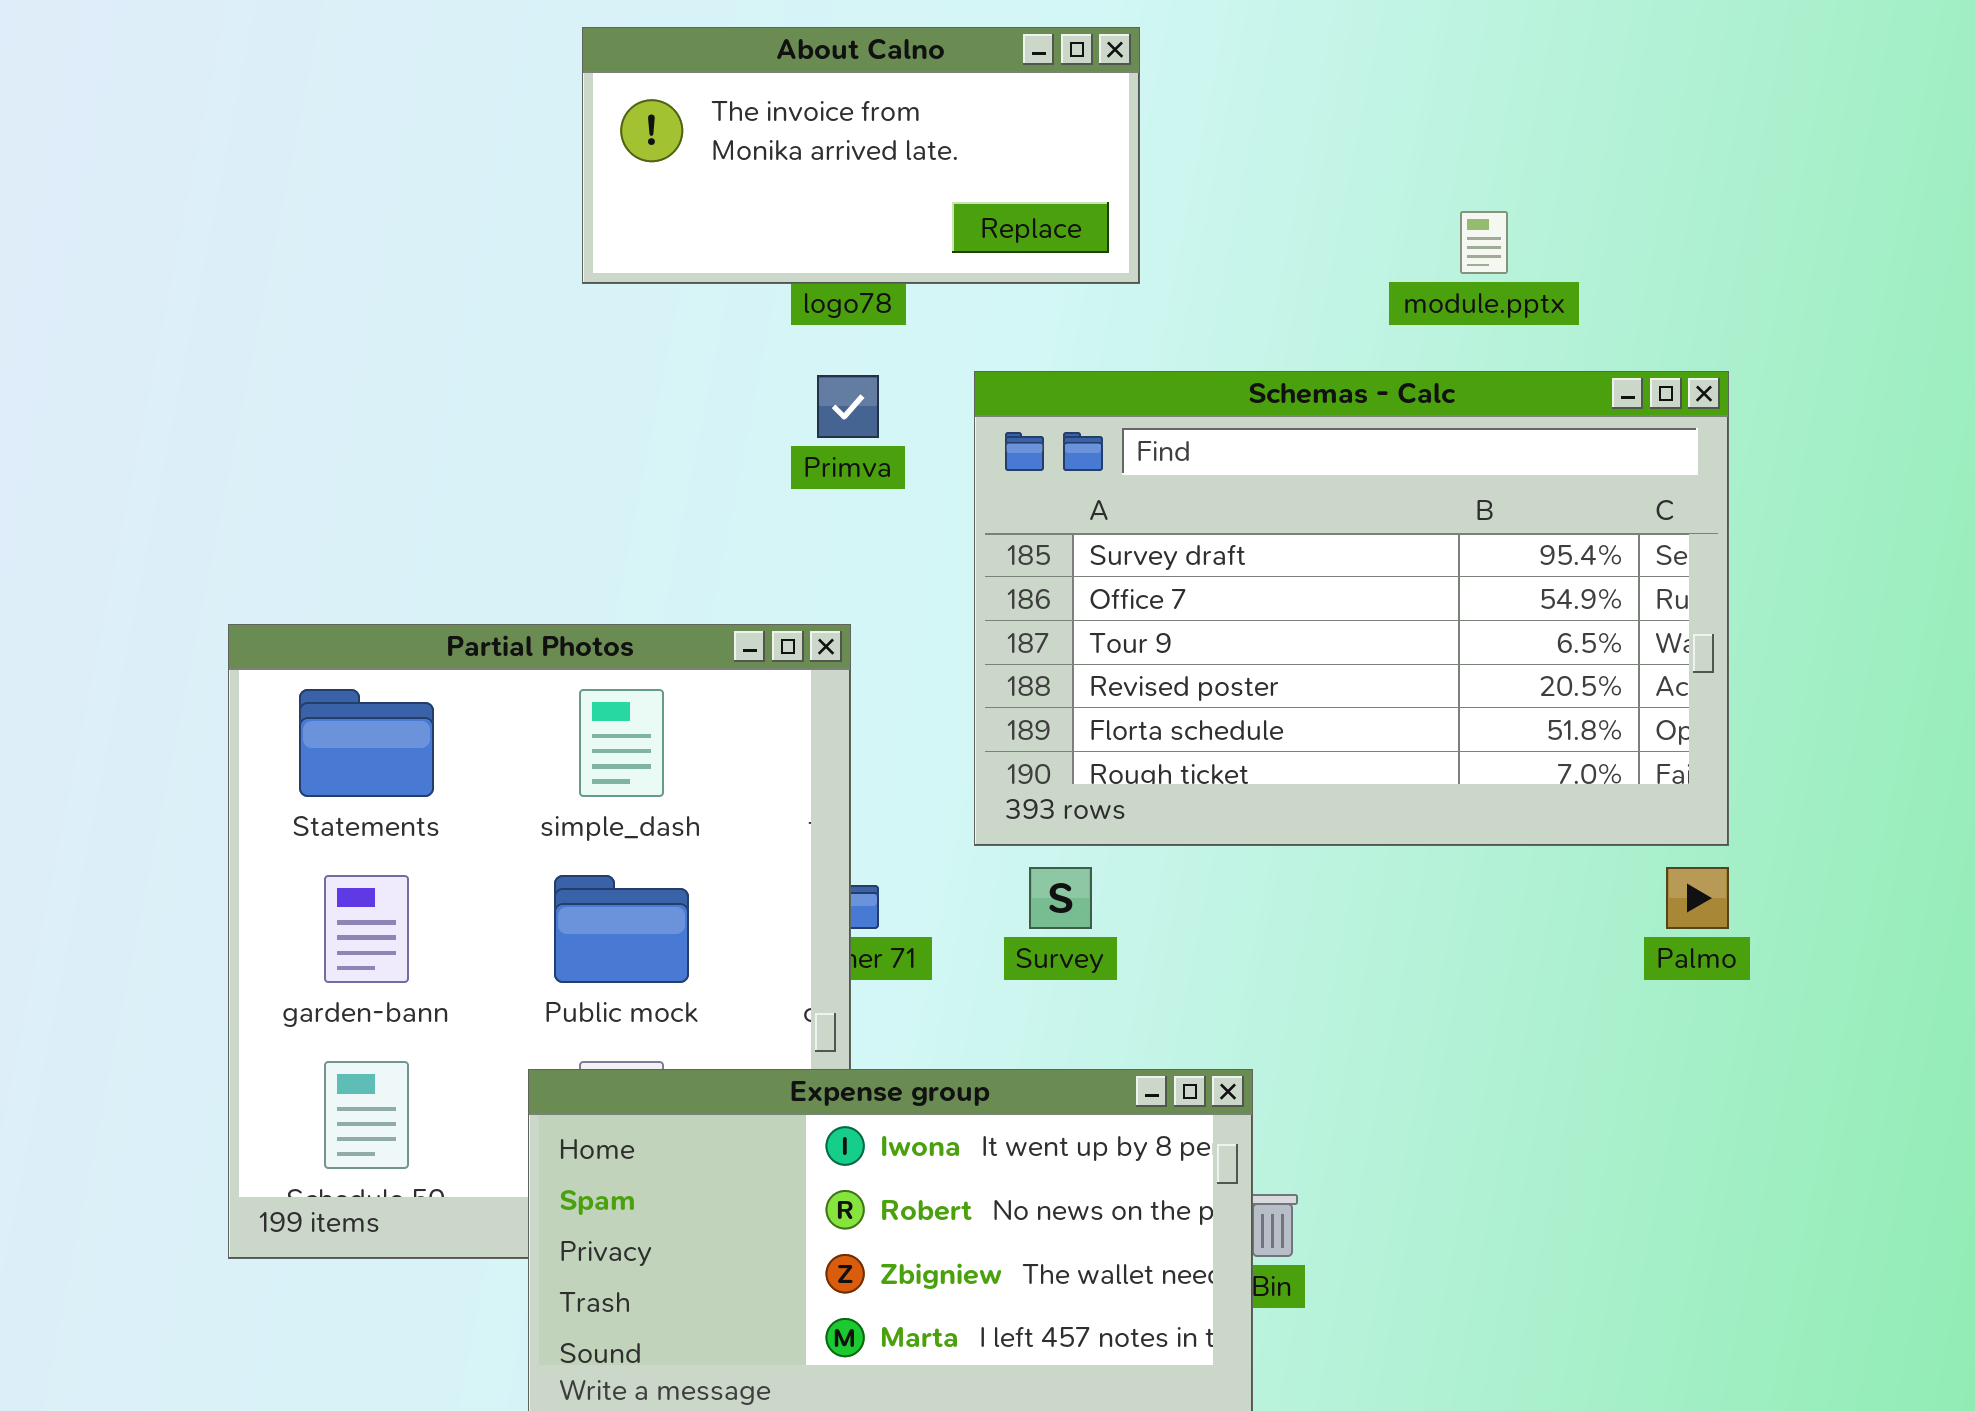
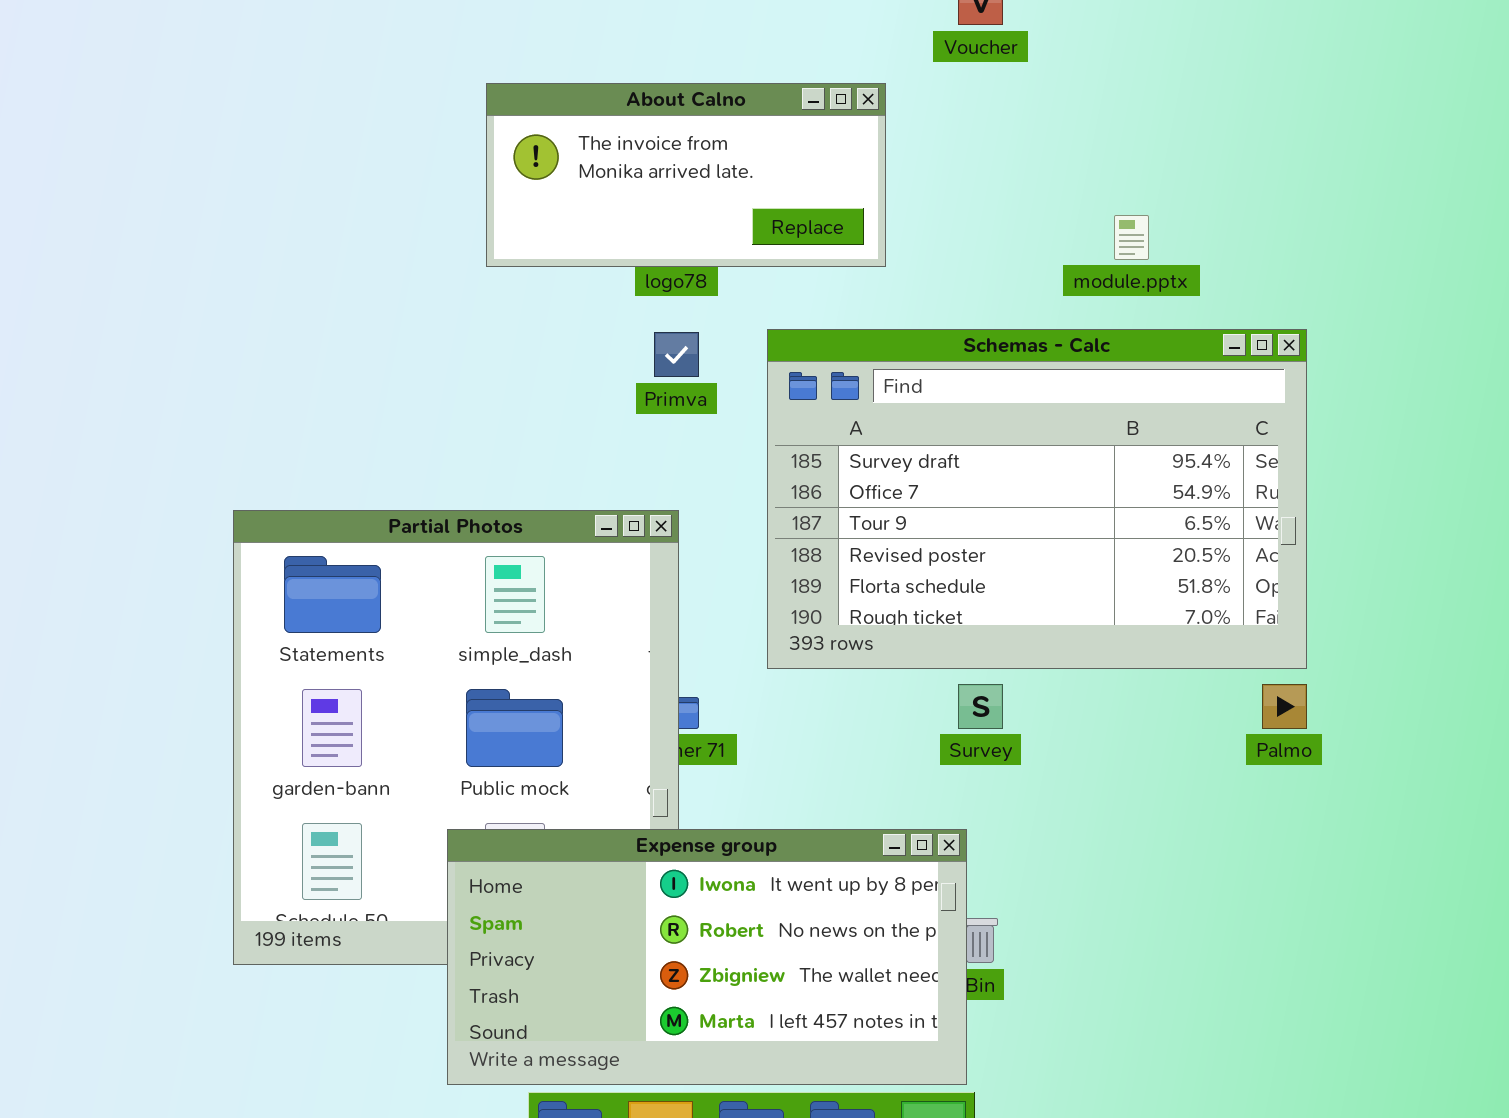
Survey: [1029,867,1092,929] -> [958,684,1003,729], moved

